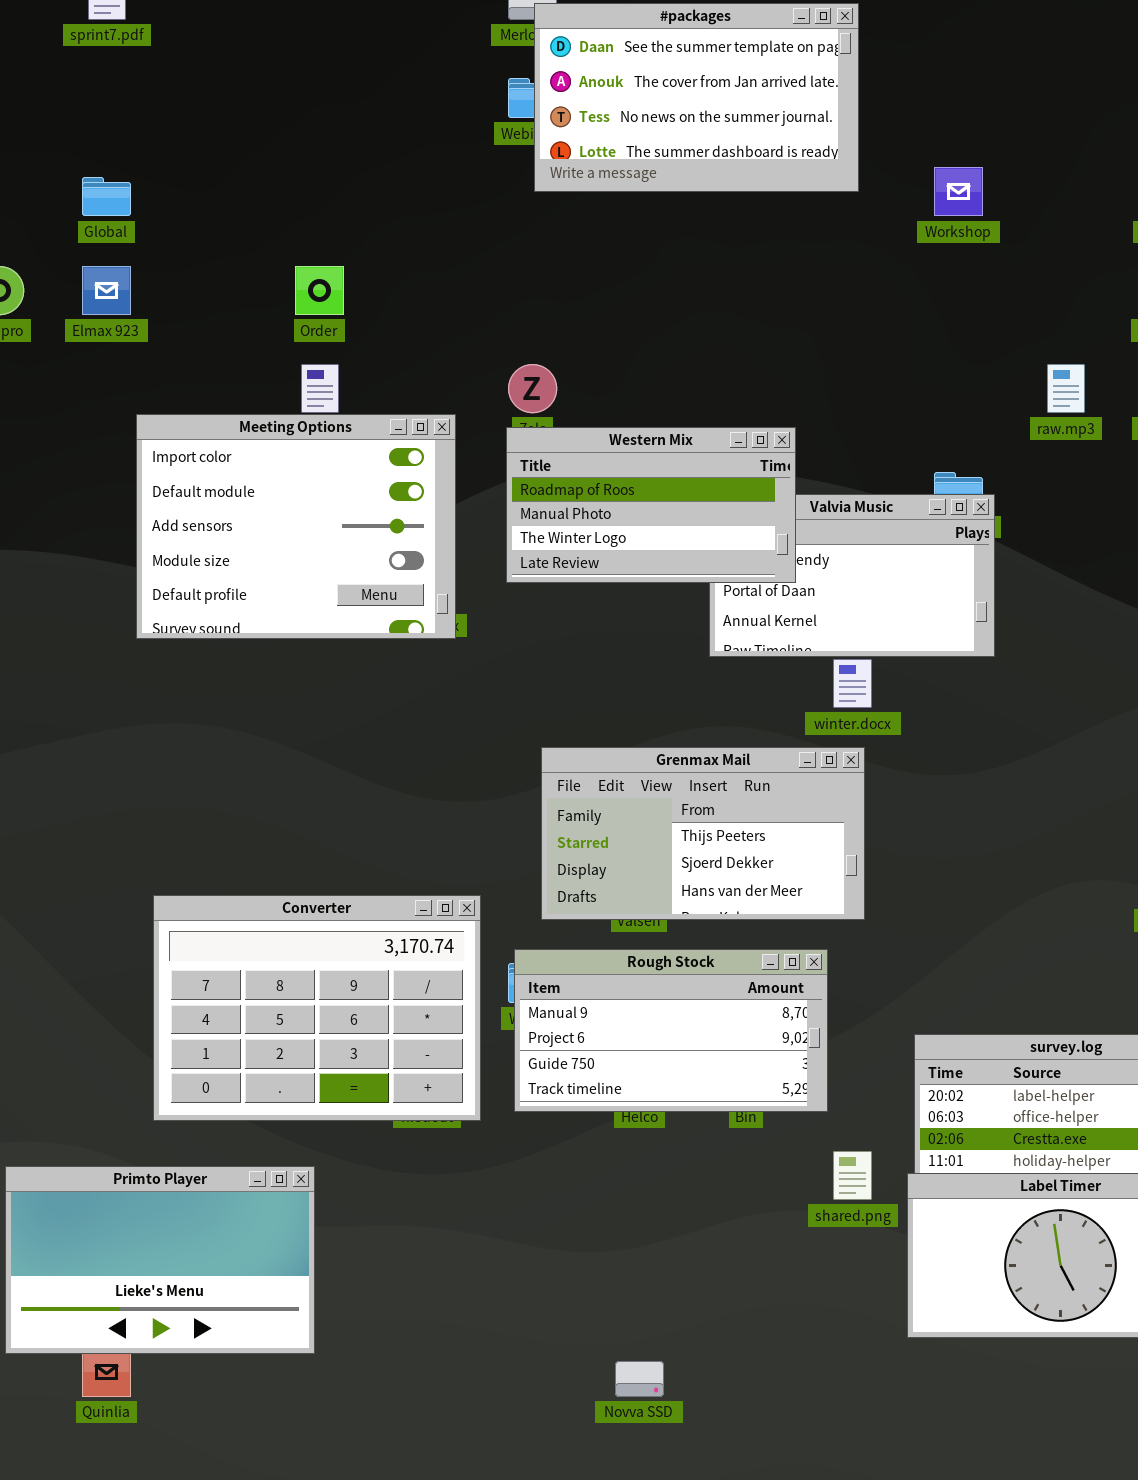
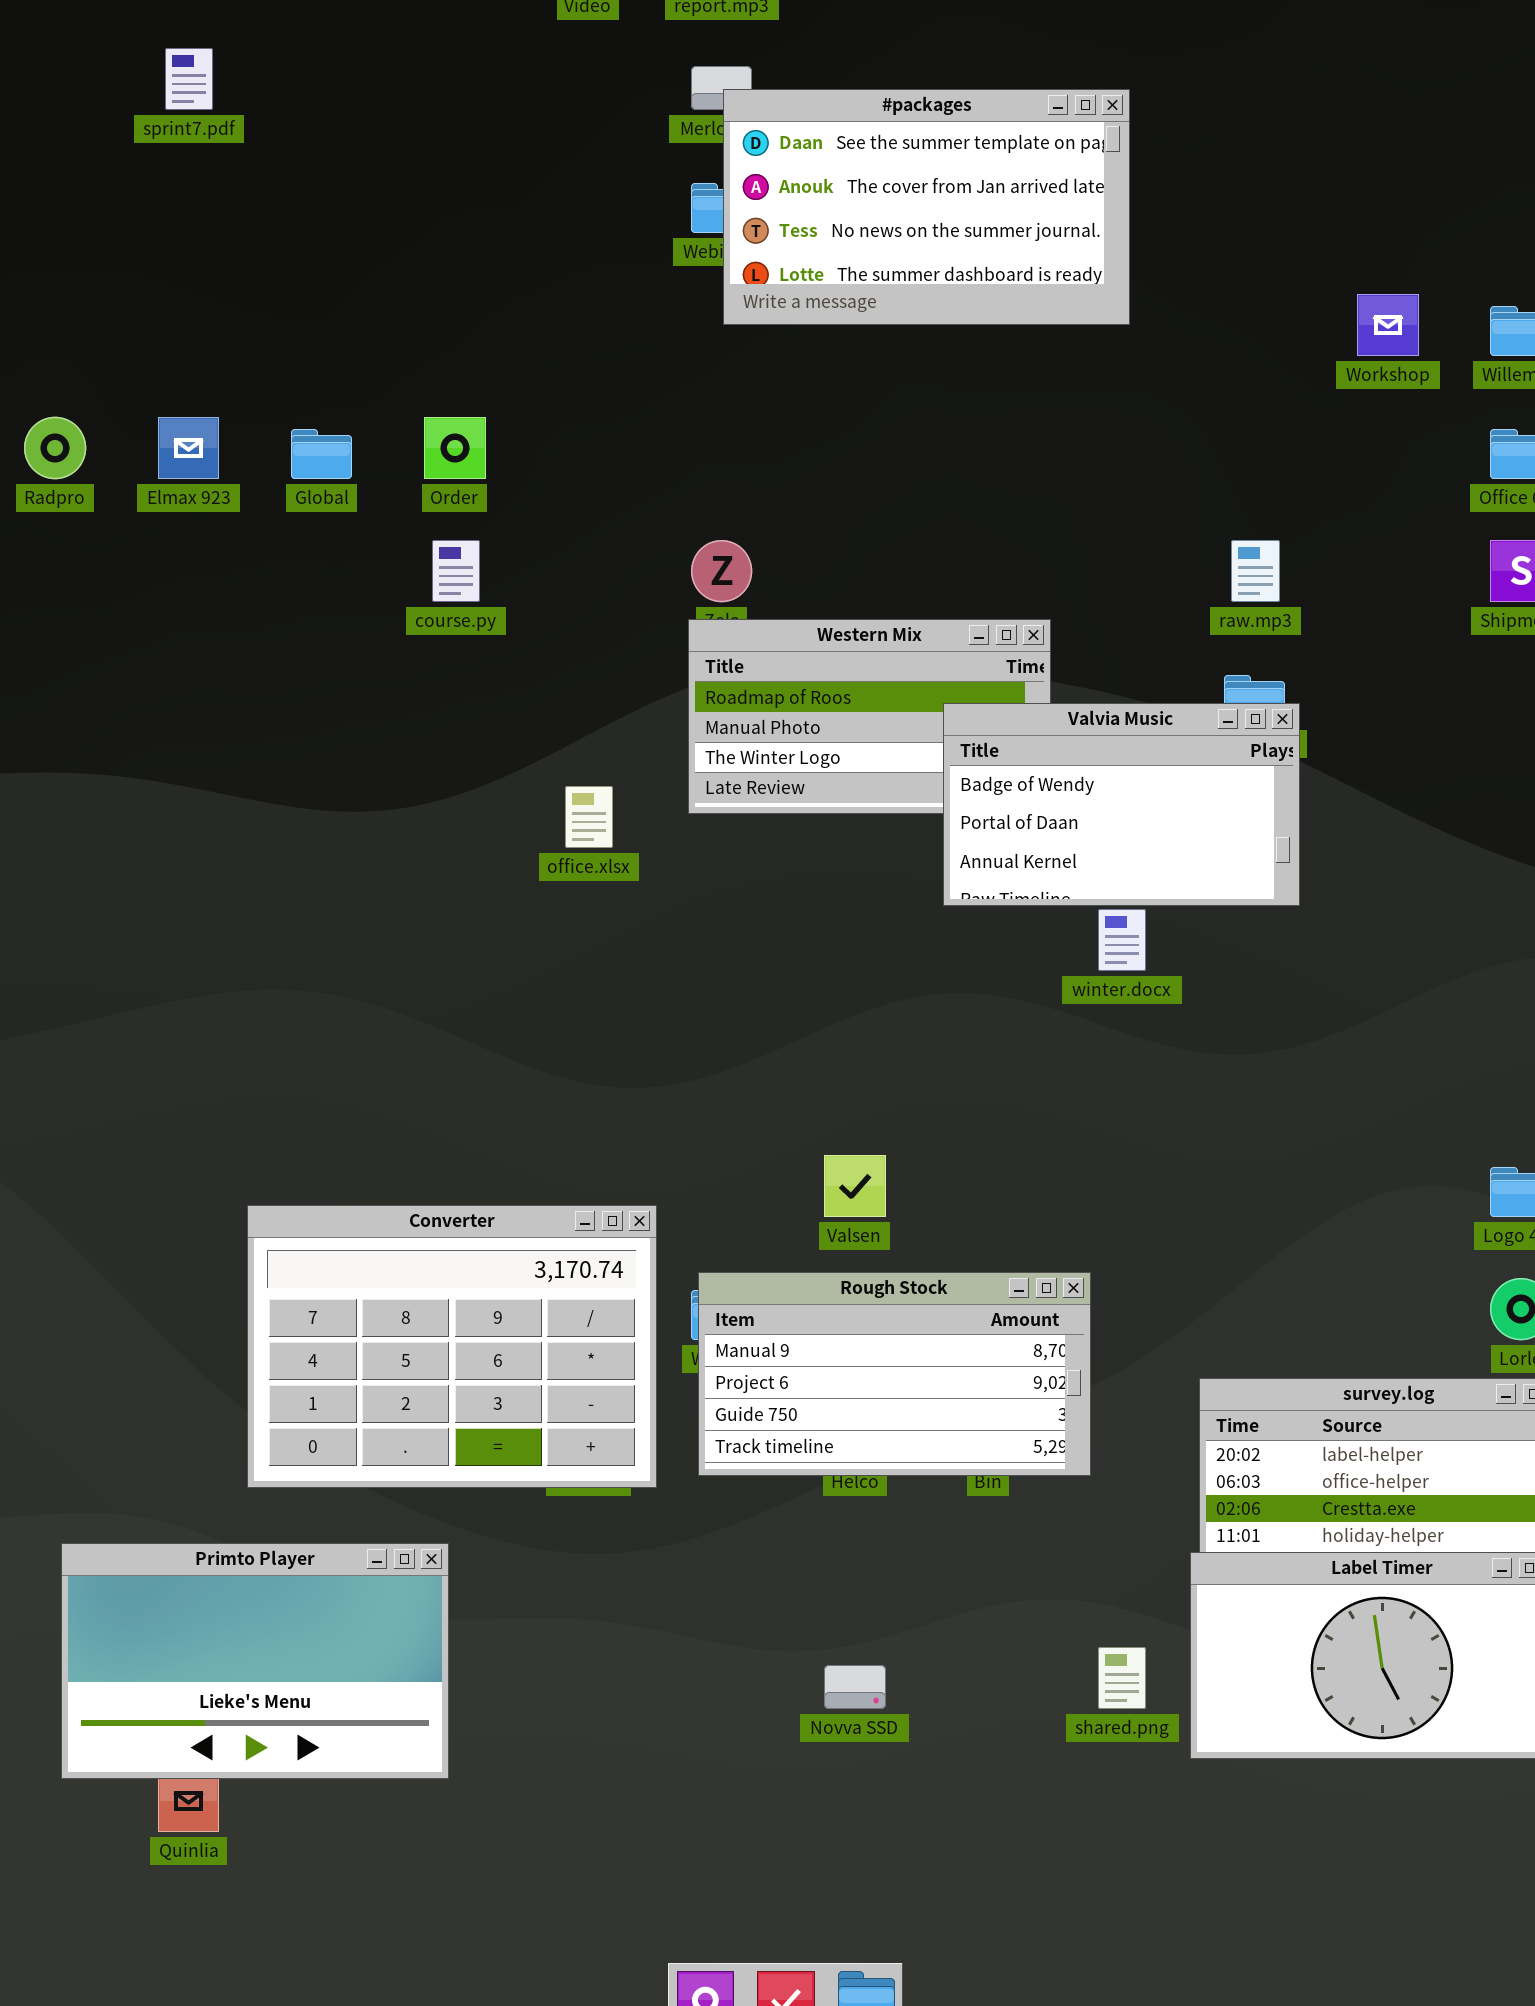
Workshop: [934,167,983,216] -> [1357,294,1419,356], moved
Global: [82,177,131,216] -> [291,429,352,479], moved
raw.mp3: [1047,364,1085,413] -> [1231,540,1280,602], moved
Meeting Options: [136,414,456,639] -> none, closed
Valvia Music: [709,494,995,657] -> [943,703,1300,906], raised
Grenmax Mail: [541,747,865,920] -> none, closed
shared.png: [833,1151,872,1200] -> [1098,1647,1146,1709], moved
Novva SSD: [615,1361,664,1397] -> [824,1665,886,1709], moved

